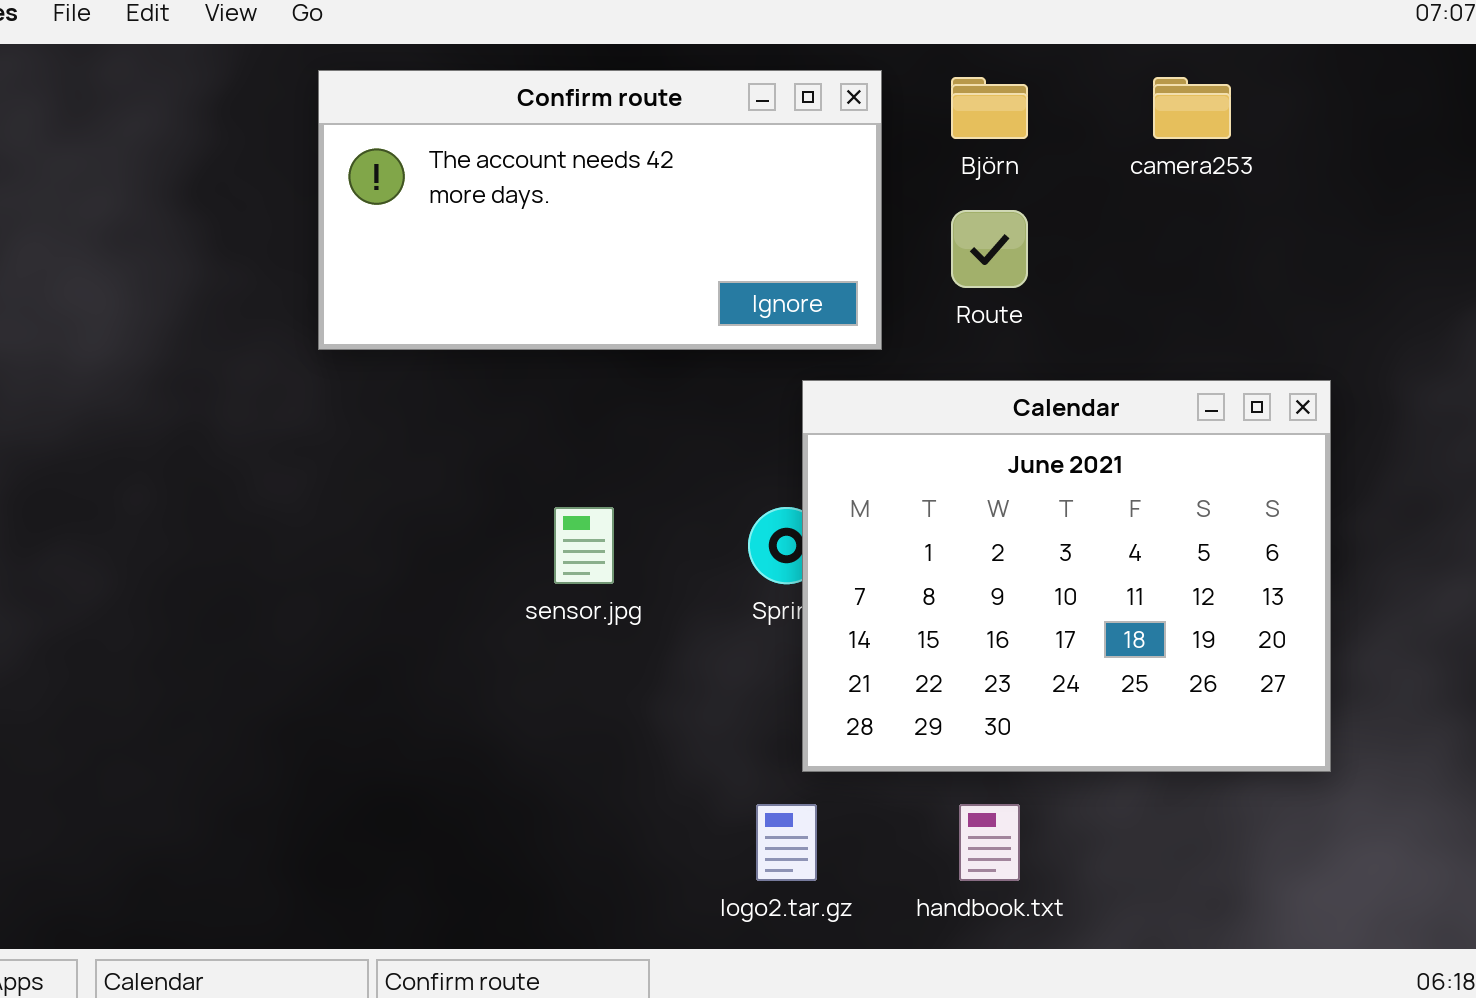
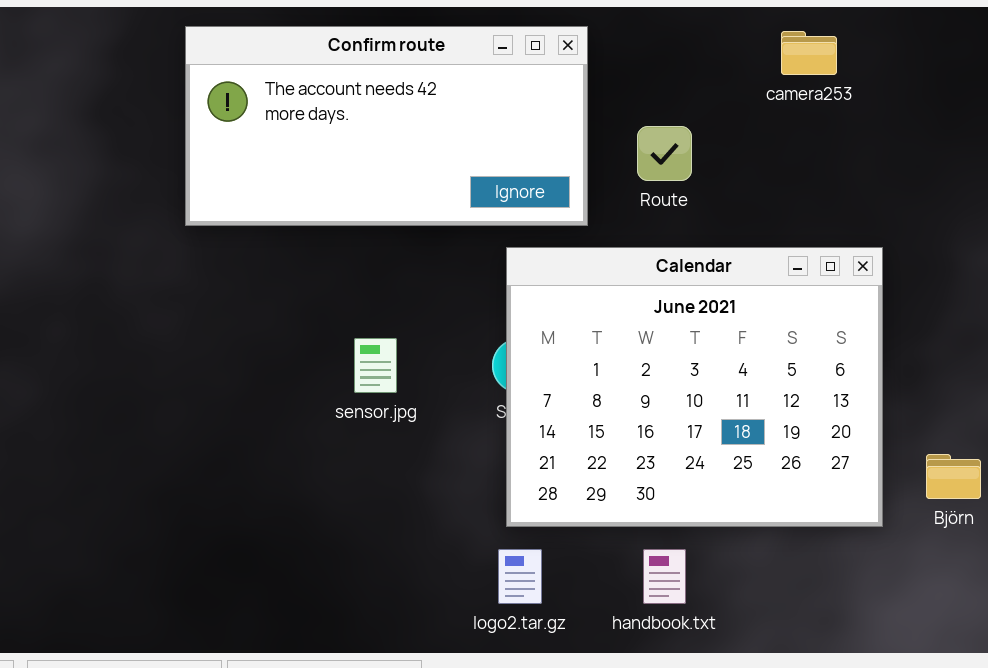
Björn: [951,77,1028,139] -> [926,454,981,499], moved
Calendar: [802,380,1331,772] -> [506,247,883,527], moved

